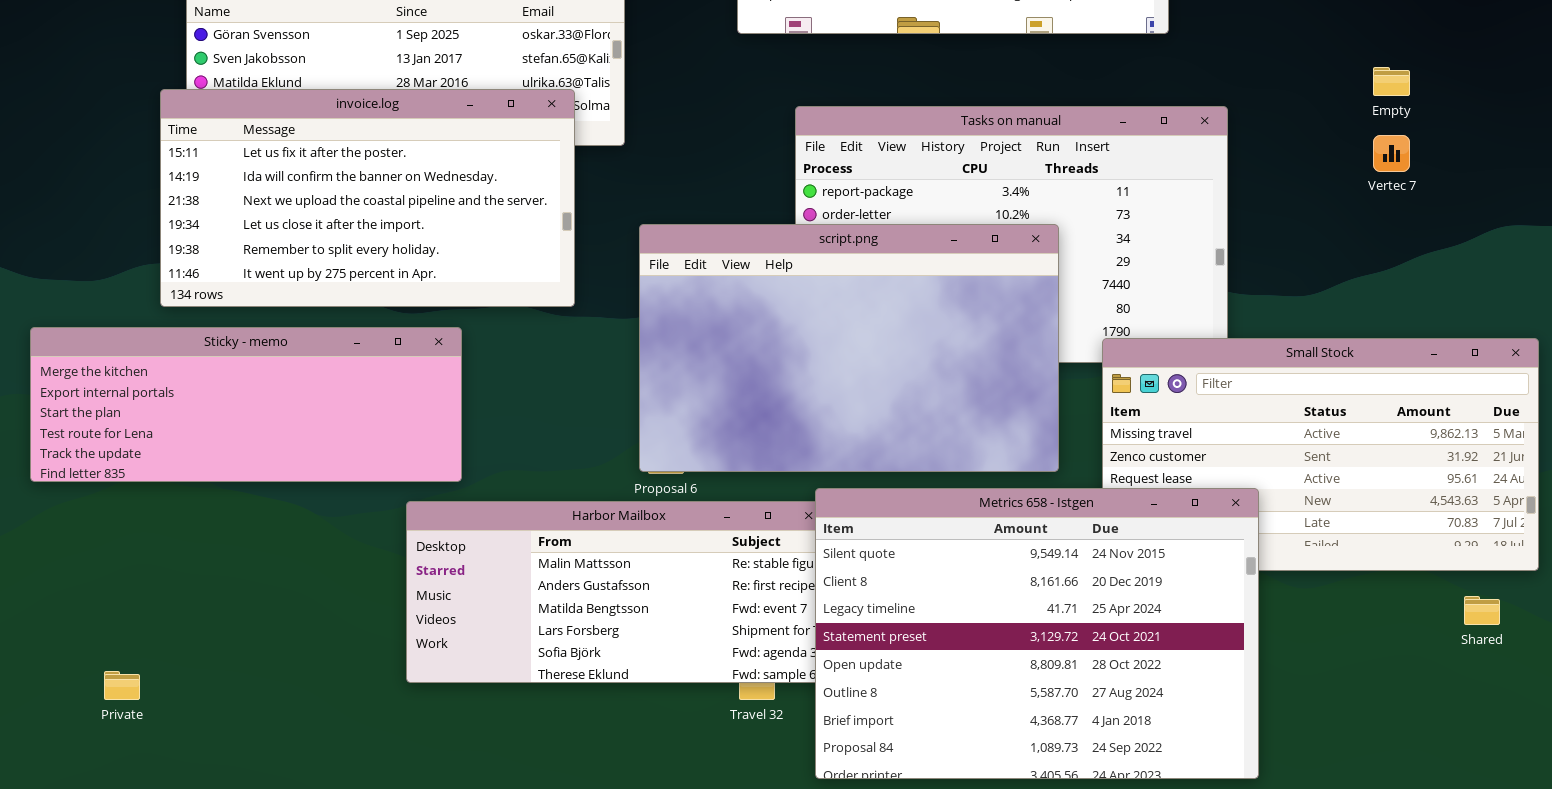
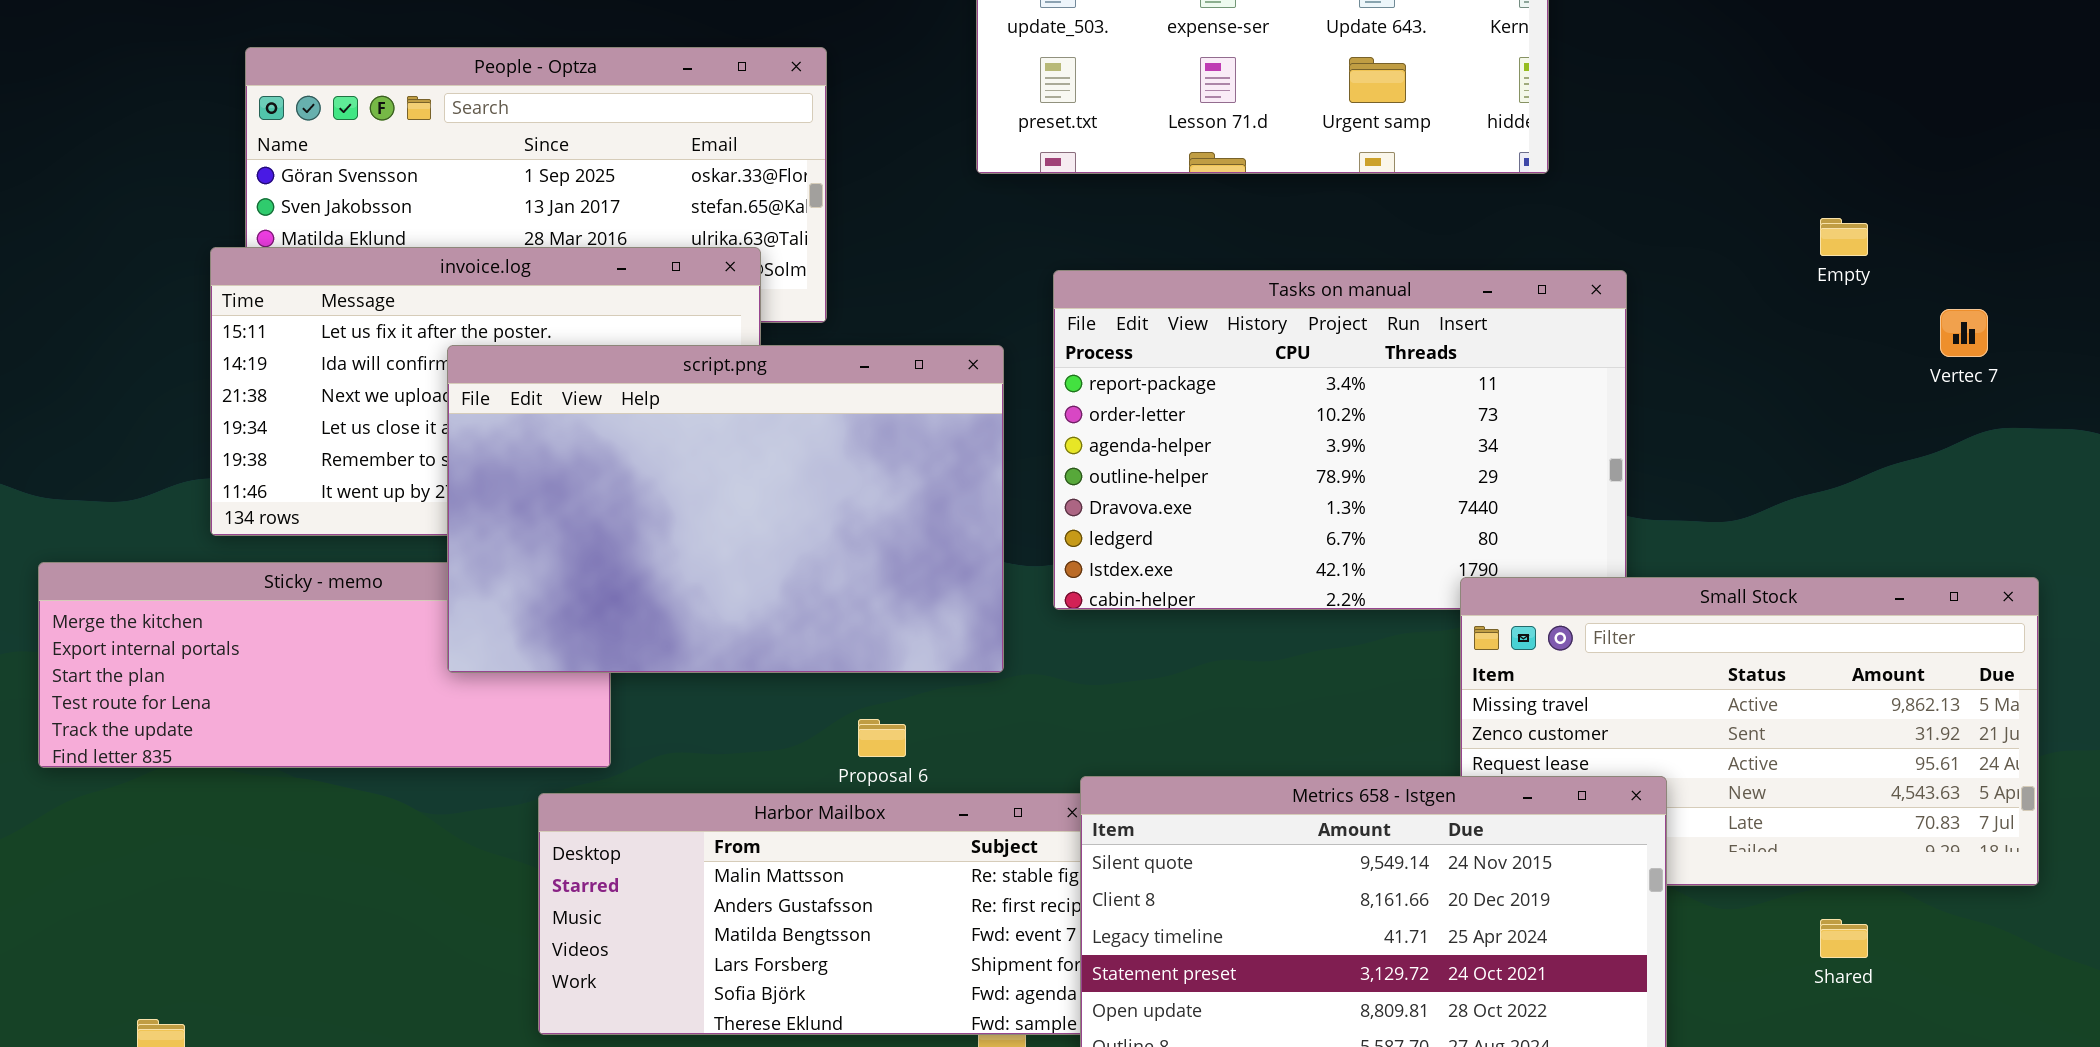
Vertec 7: [1373,135,1410,172] -> [1940,309,1988,357], moved
script.png: [639,224,1059,472] -> [447,345,1004,673], moved
Shared: [1464,596,1500,625] -> [1820,919,1868,958], moved

